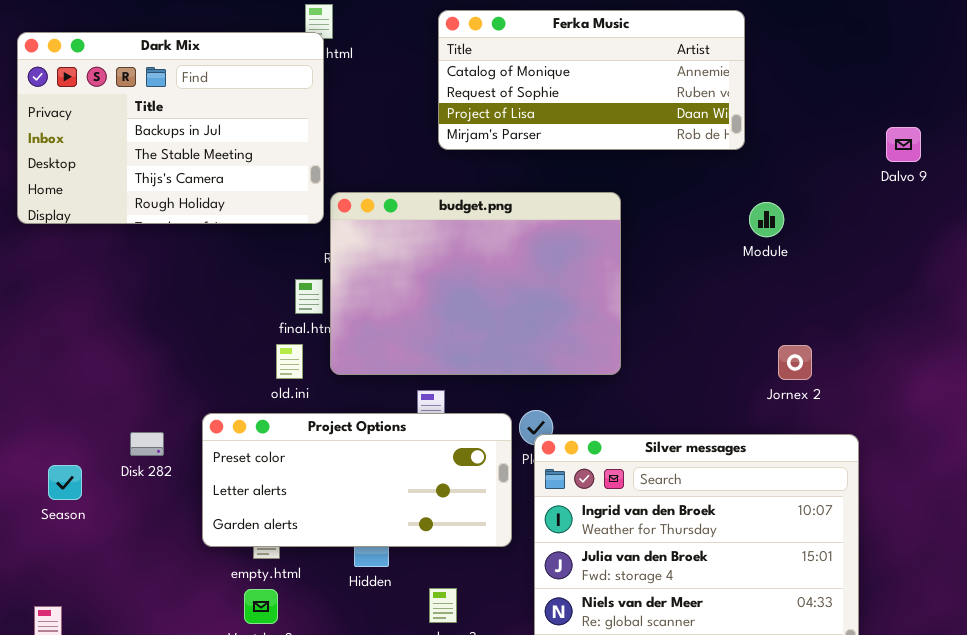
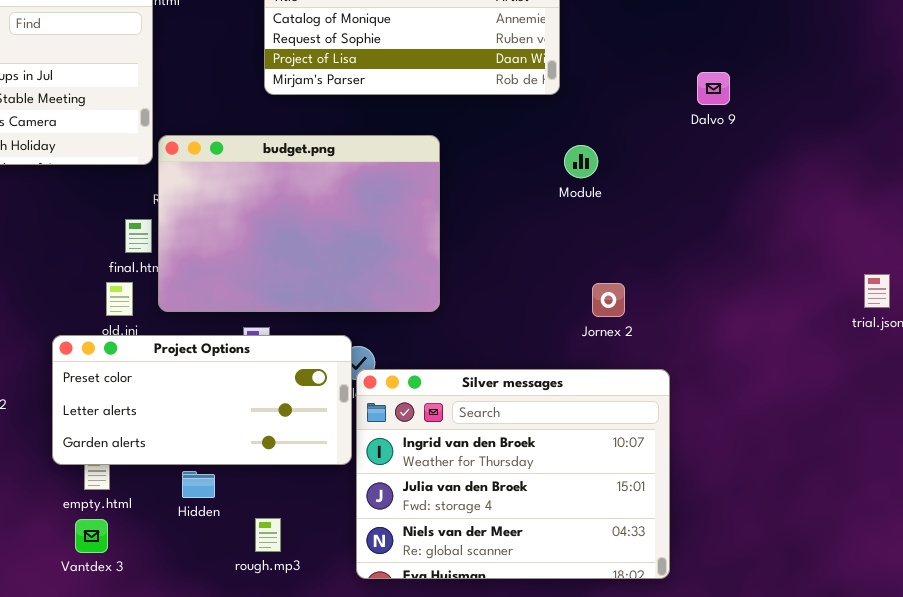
Project Options: [202,413,512,547] -> [52,335,352,465], moved

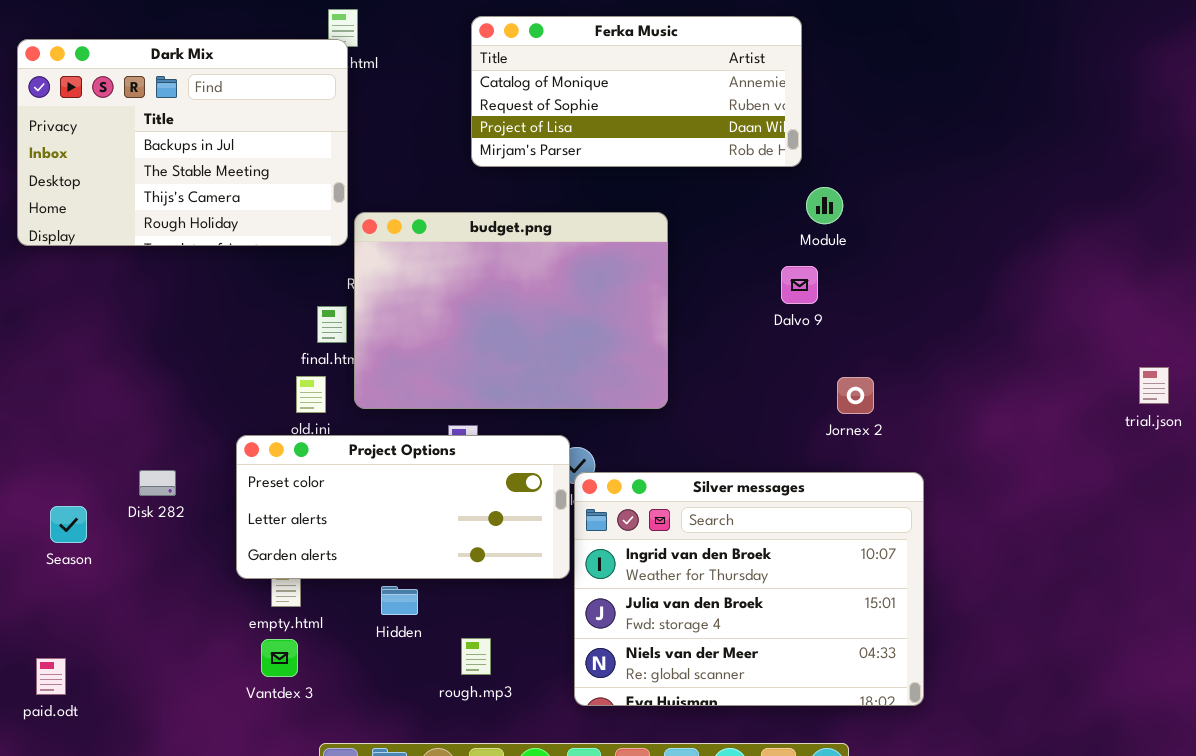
Dalvo 9: [697,72,730,105] -> [781,266,818,304], moved
Module: [564,145,598,178] -> [806,187,843,224], moved

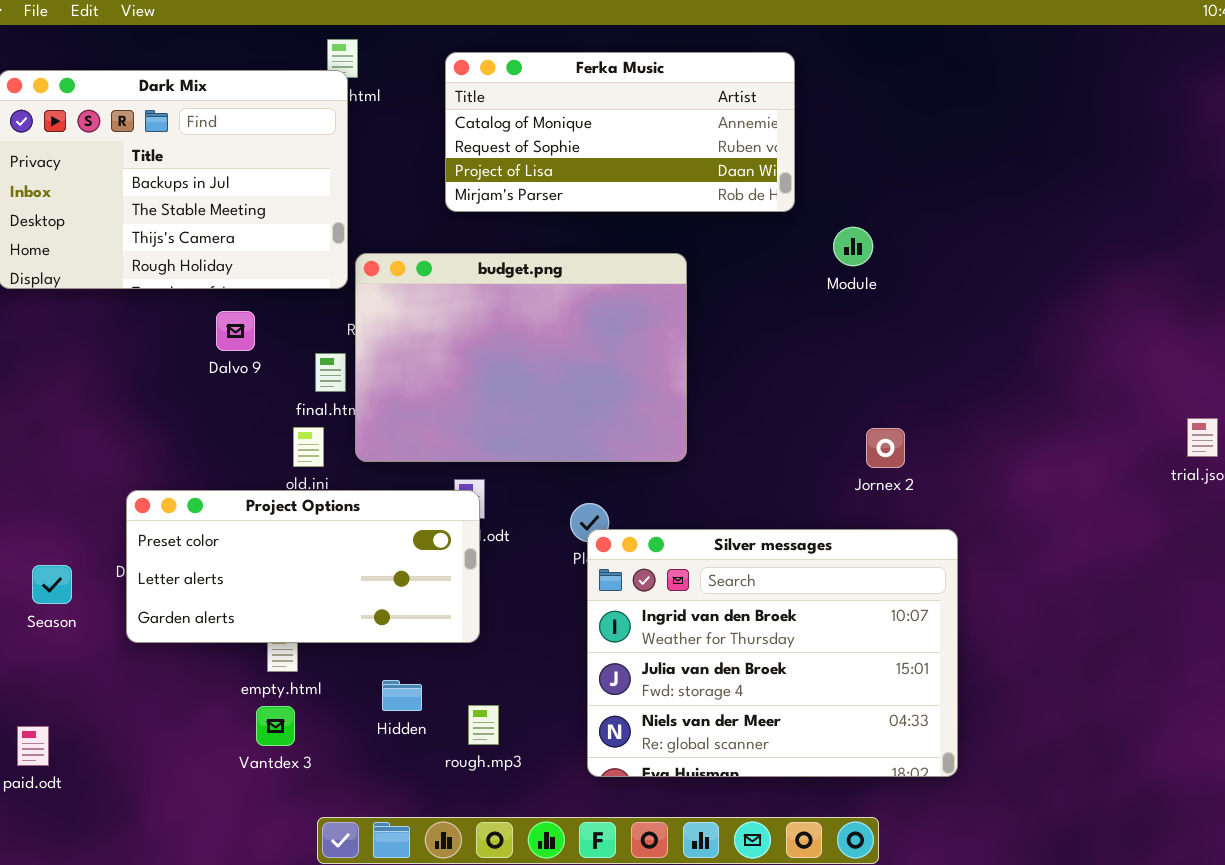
Ferka Music: [471,16,802,167] -> [445,52,795,212], moved
Dalvo 9: [781,266,818,304] -> [216,311,255,351], moved
Project Options: [236,435,570,579] -> [126,490,480,643], moved
Hidden: [381,586,418,615] -> [382,680,422,711], moved

